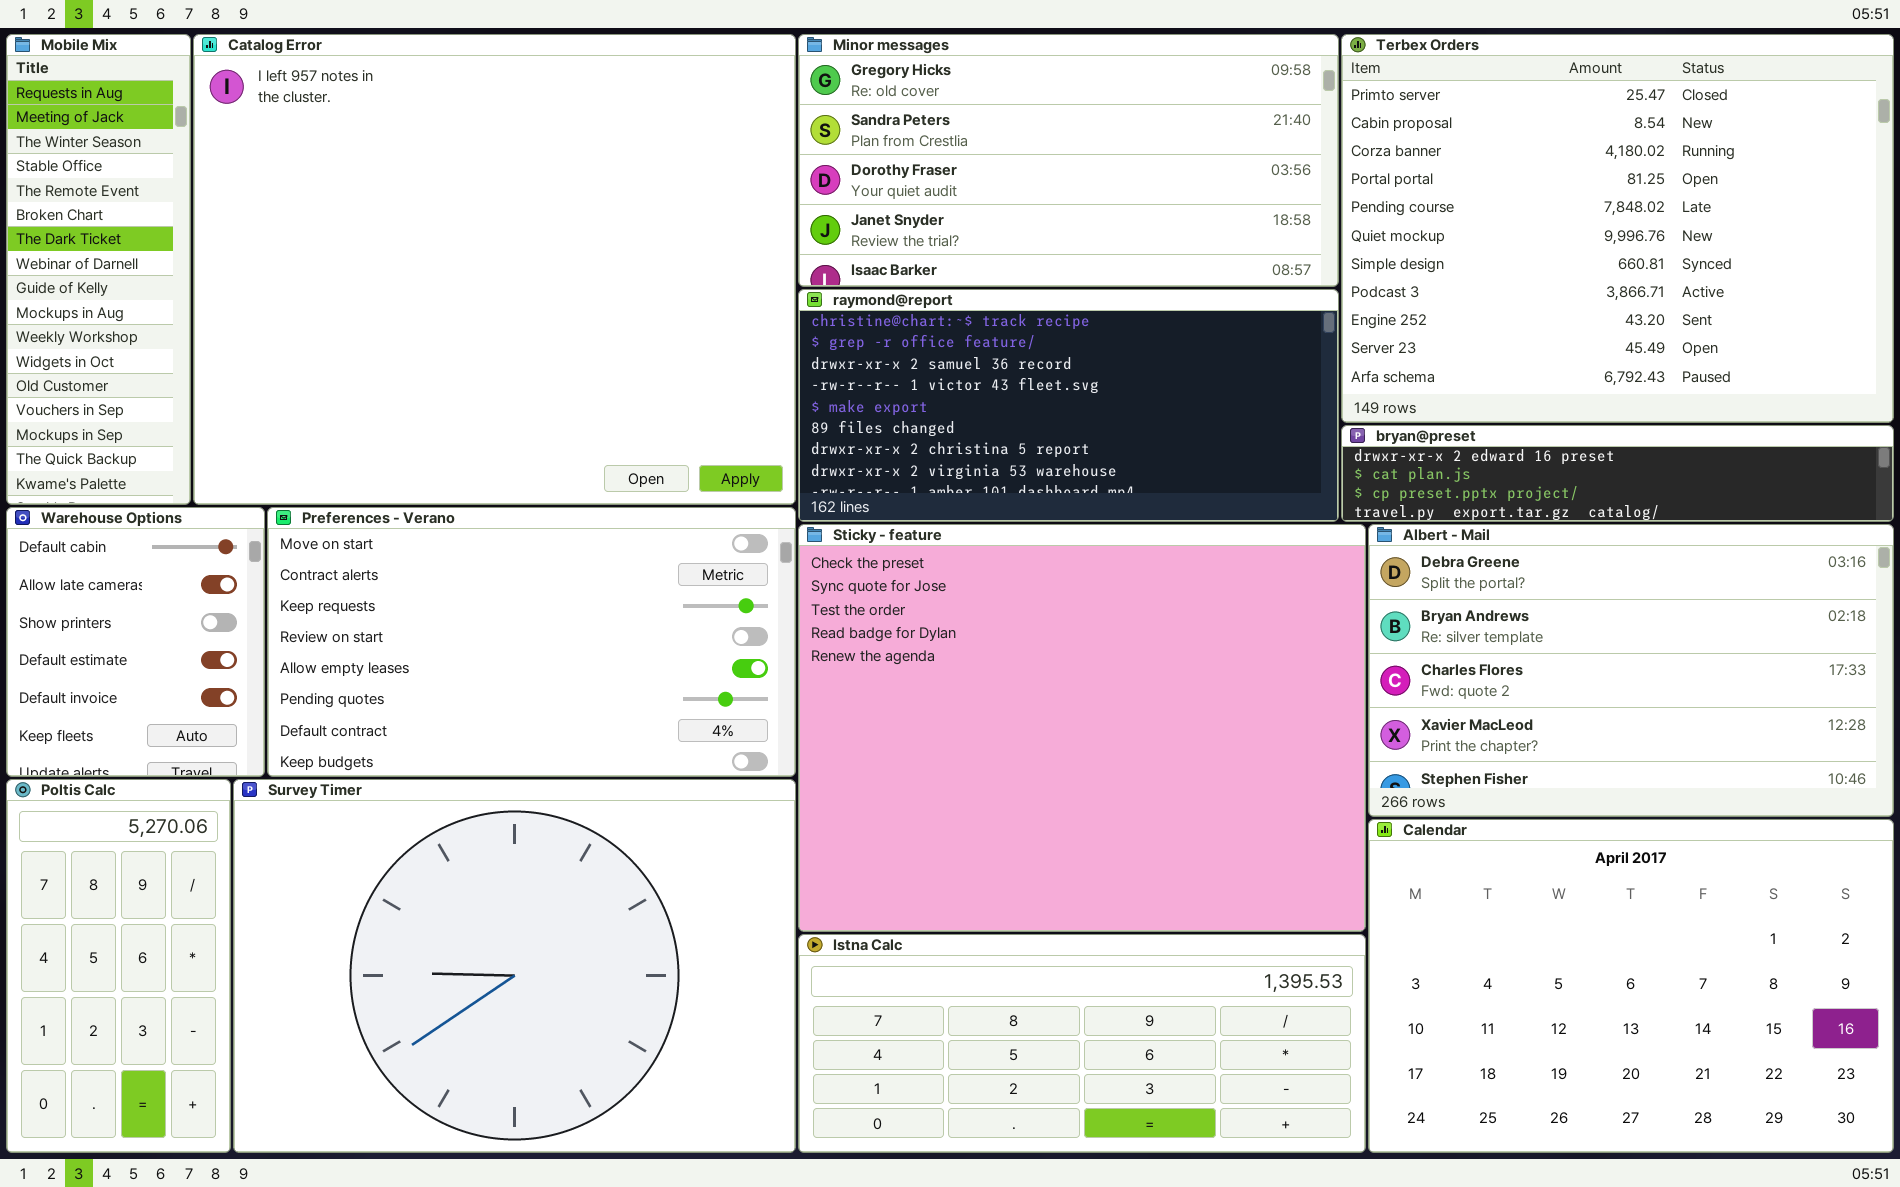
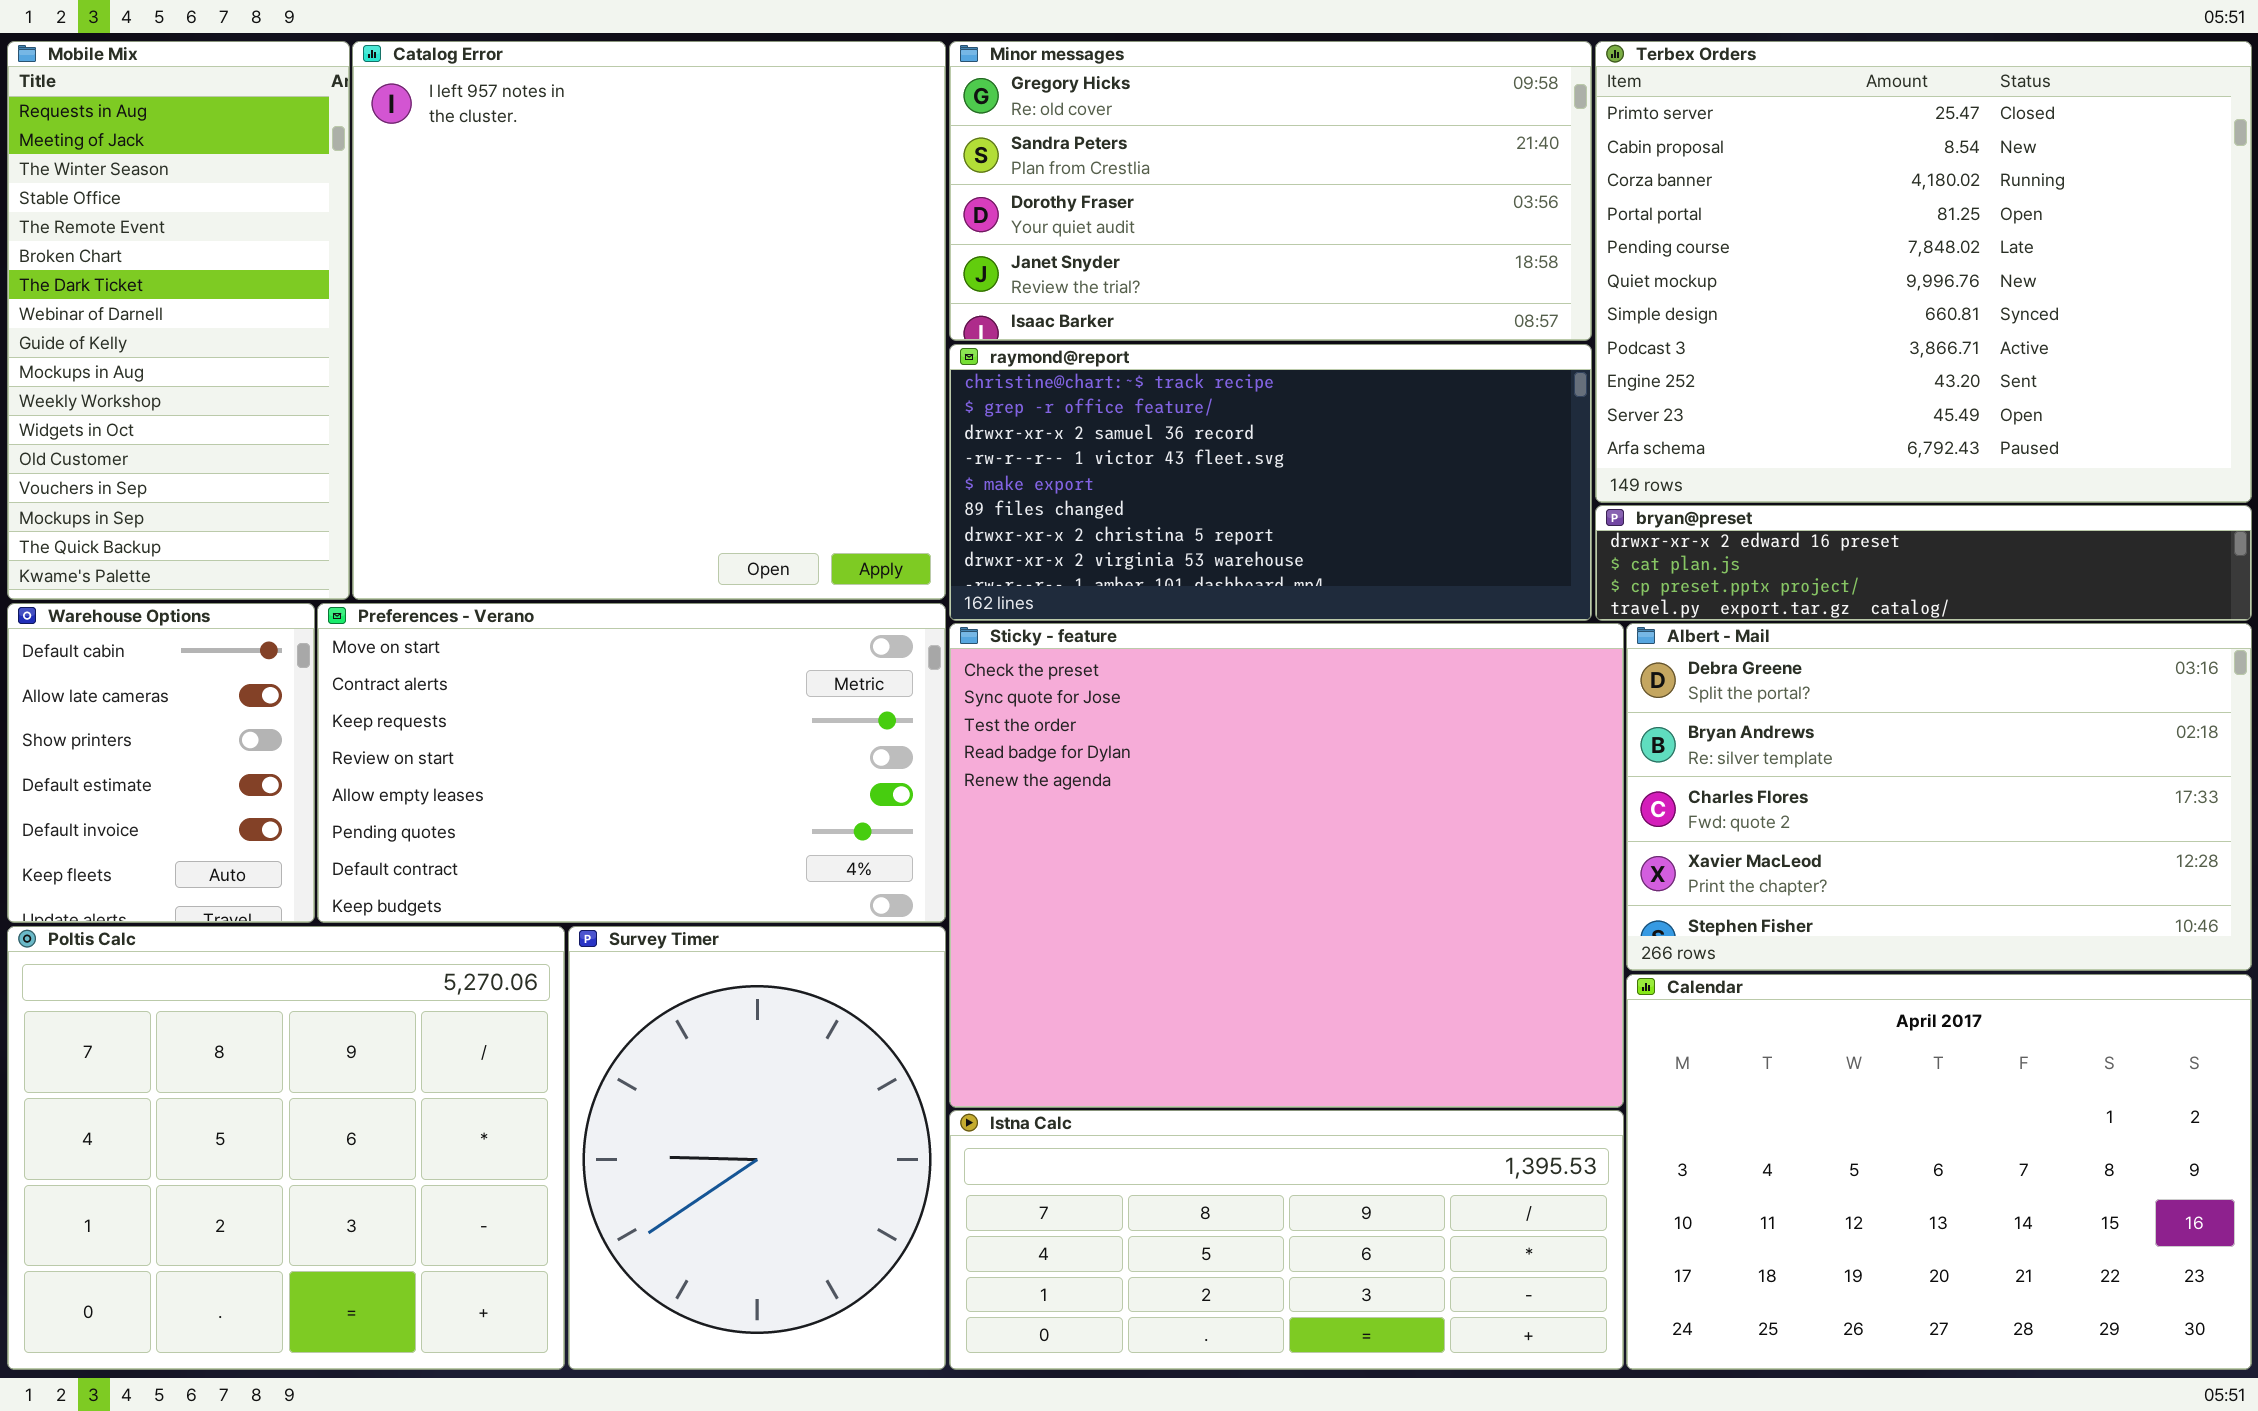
Mobile Mix: [6,34,191,505] -> [7,41,350,600], resized
Catalog Error: [193,34,796,505] -> [352,41,946,600], resized
Poltis Calc: [6,779,231,1153] -> [7,926,565,1370], resized
Survey Timer: [233,779,796,1153] -> [568,926,946,1370], resized

